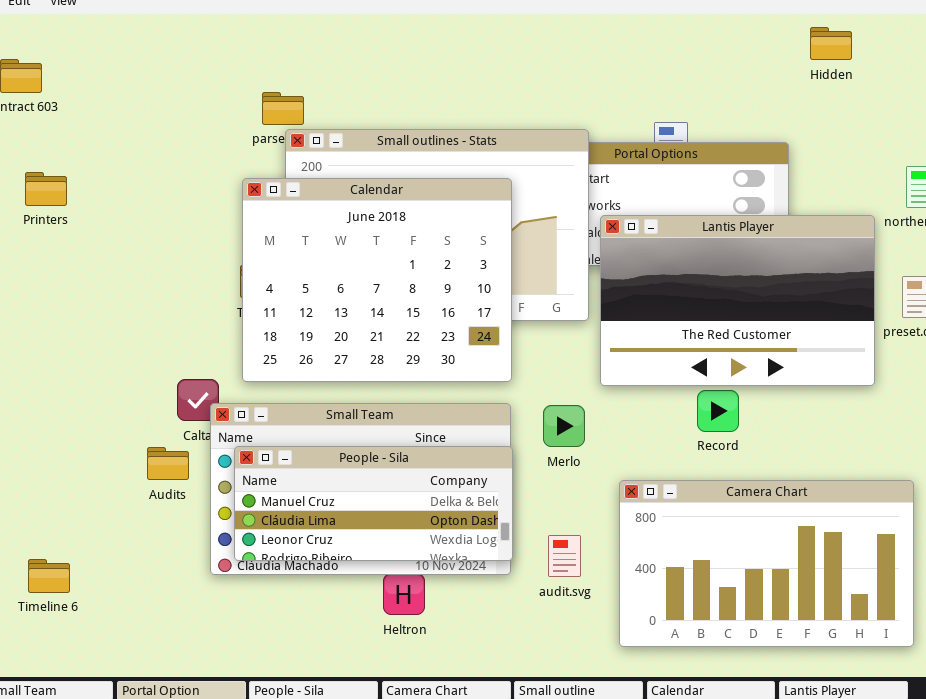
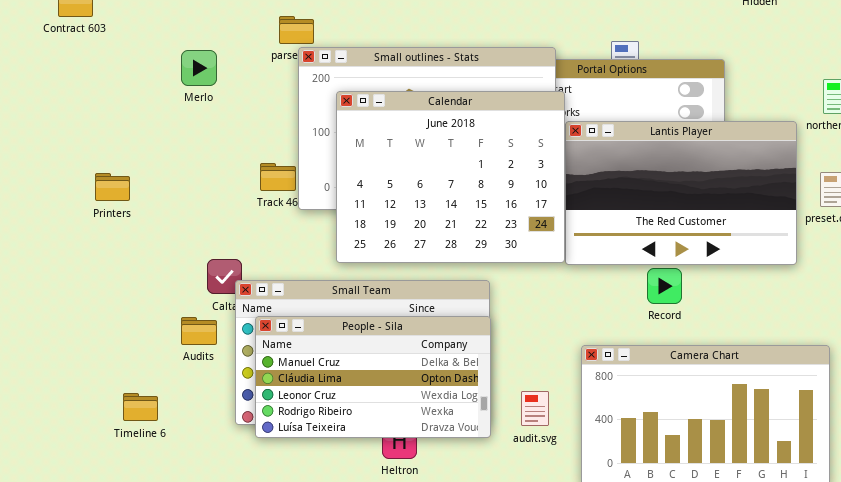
Printers: [25,172,67,206] -> [95,173,130,201], moved
Calendar: [242,178,512,382] -> [336,91,565,263], moved
Merlo: [543,405,585,447] -> [181,50,217,86], moved
People - Sila: [234,446,513,561] -> [255,316,491,438], resized
Timeline 6: [28,559,70,593] -> [123,393,158,421], moved

